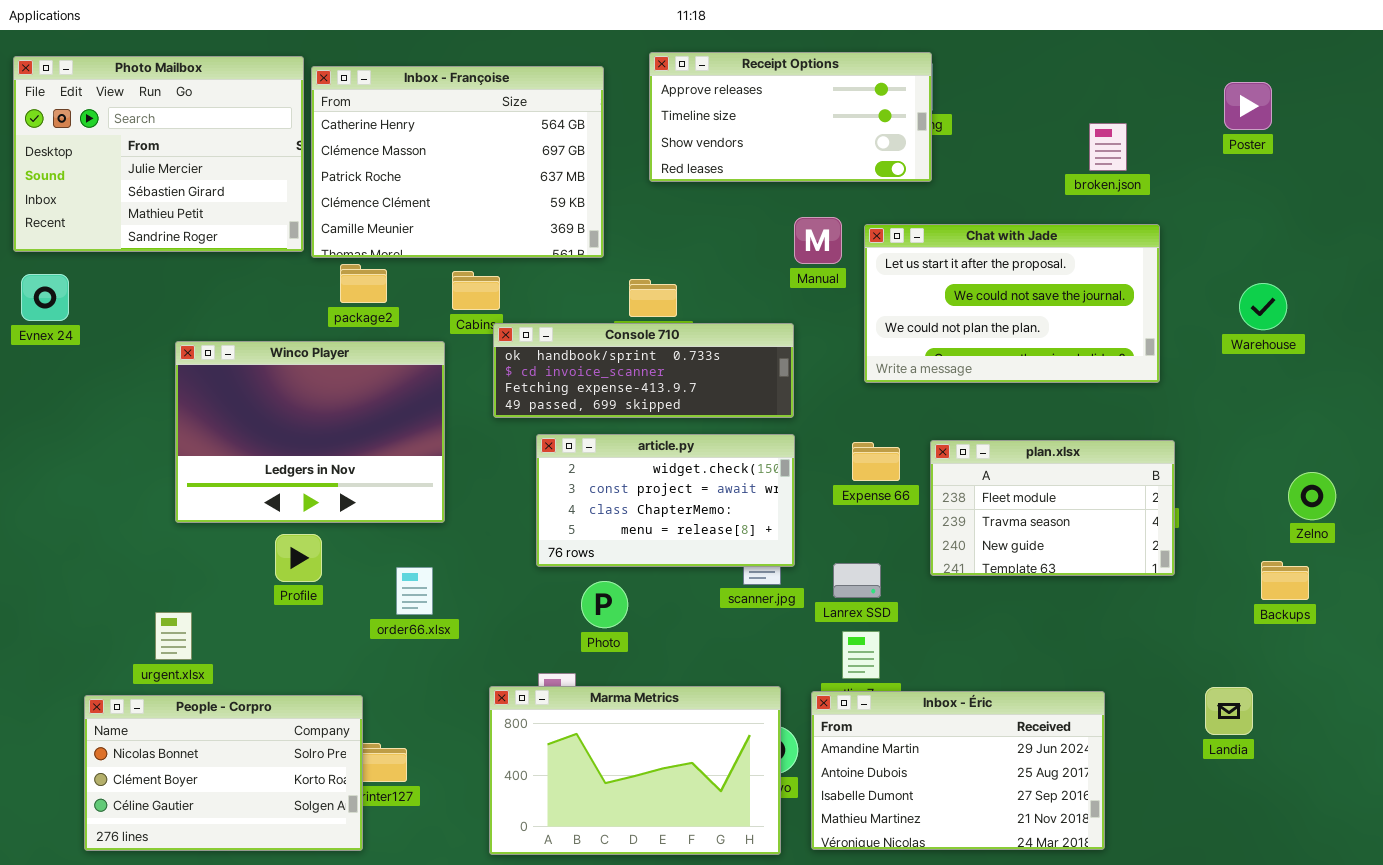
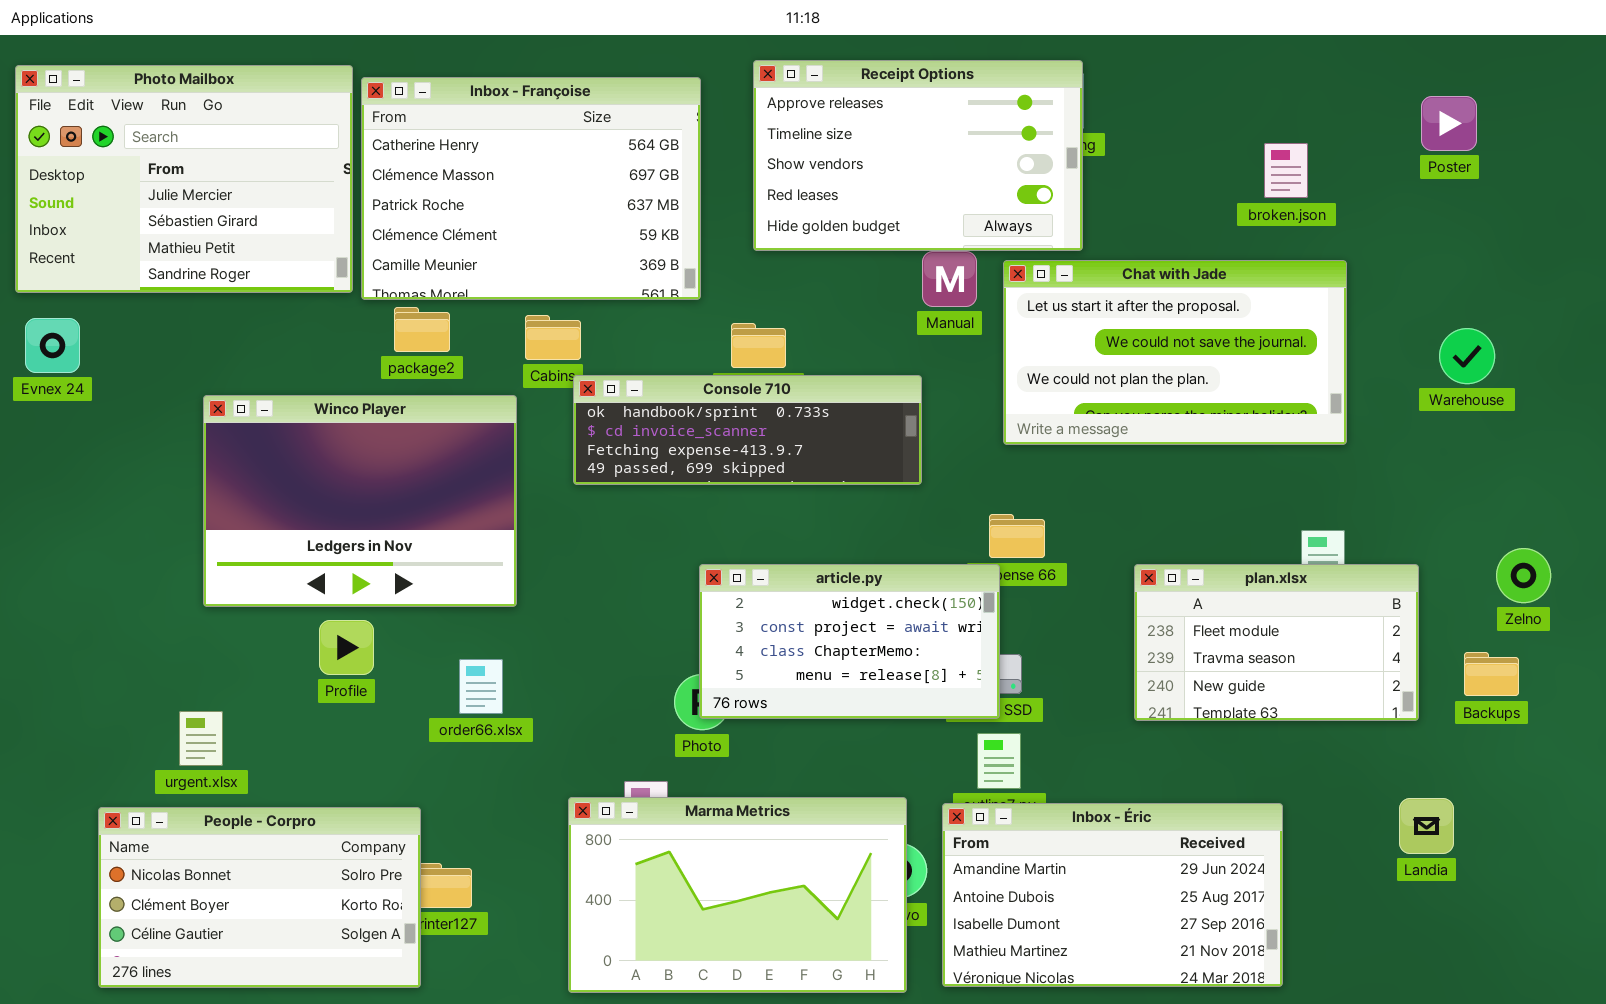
Receipt Options: [649,52,932,182] -> [753,60,1083,251], resized
article.py: [536,434,795,567] -> [699,564,1000,719], moved
plan.xlsx: [930,440,1175,576] -> [1134,564,1419,721], moved

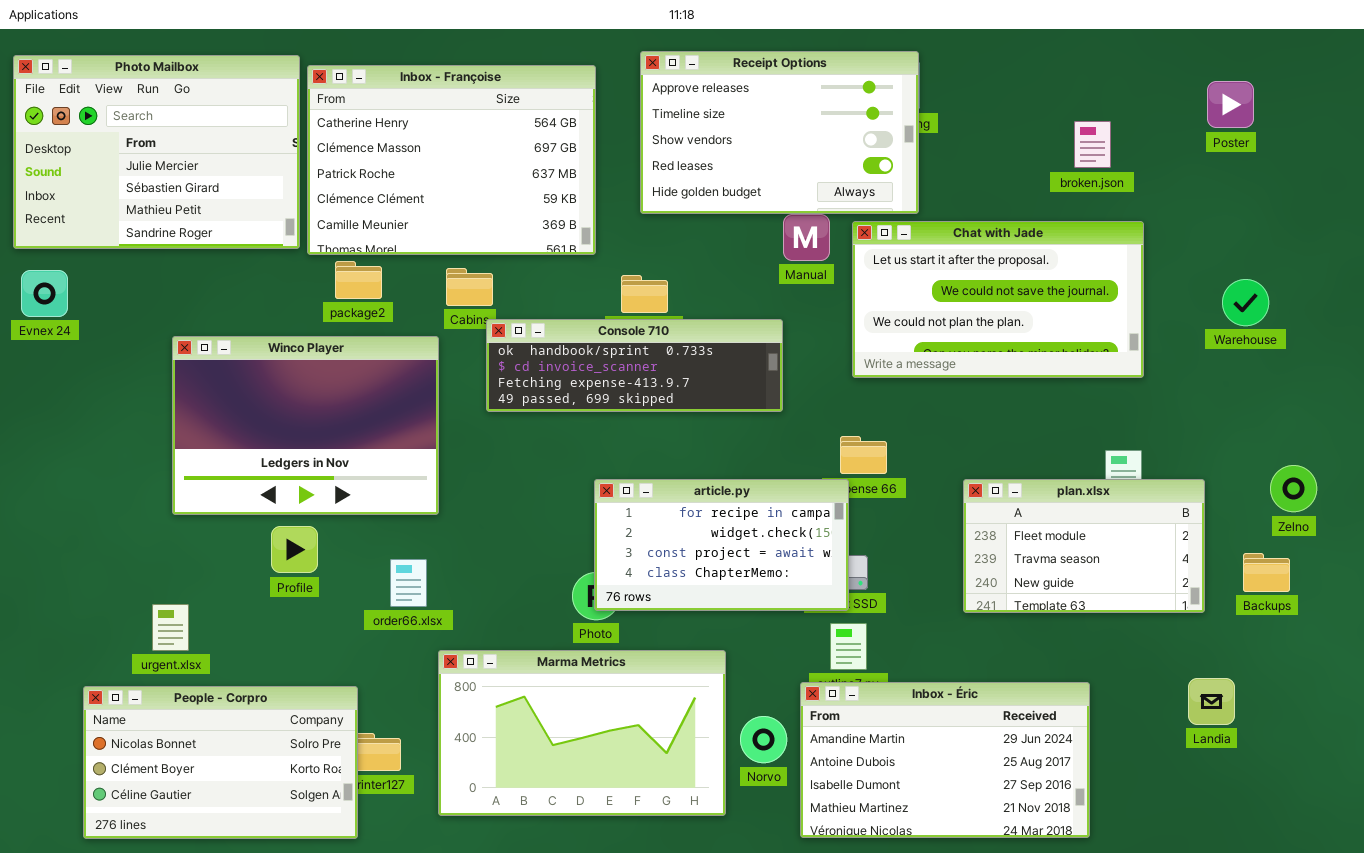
article.py: [699,564,1000,719] -> [594,479,849,611], scrolled up 1 row
Marma Metrics: [568,797,907,993] -> [438,650,726,816], moved

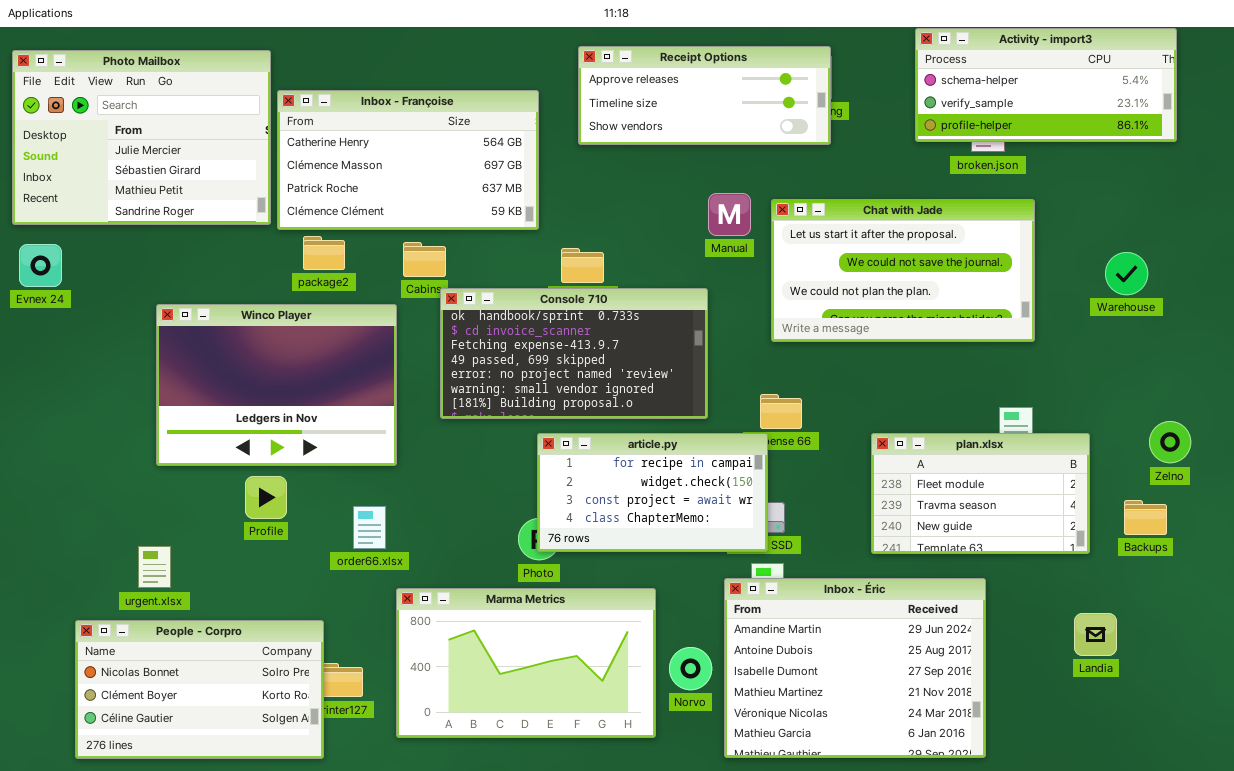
Activity - import3: none -> [915,28,1177,142], opened
Receipt Options: [640,51,919,214] -> [578,46,831,145], resized
Inbox - Françoise: [307,65,596,255] -> [277,90,539,230], resized
Console 710: [486,319,783,412] -> [440,288,708,419], resized
Inbox - Éric: [800,682,1090,838] -> [724,578,986,758], resized

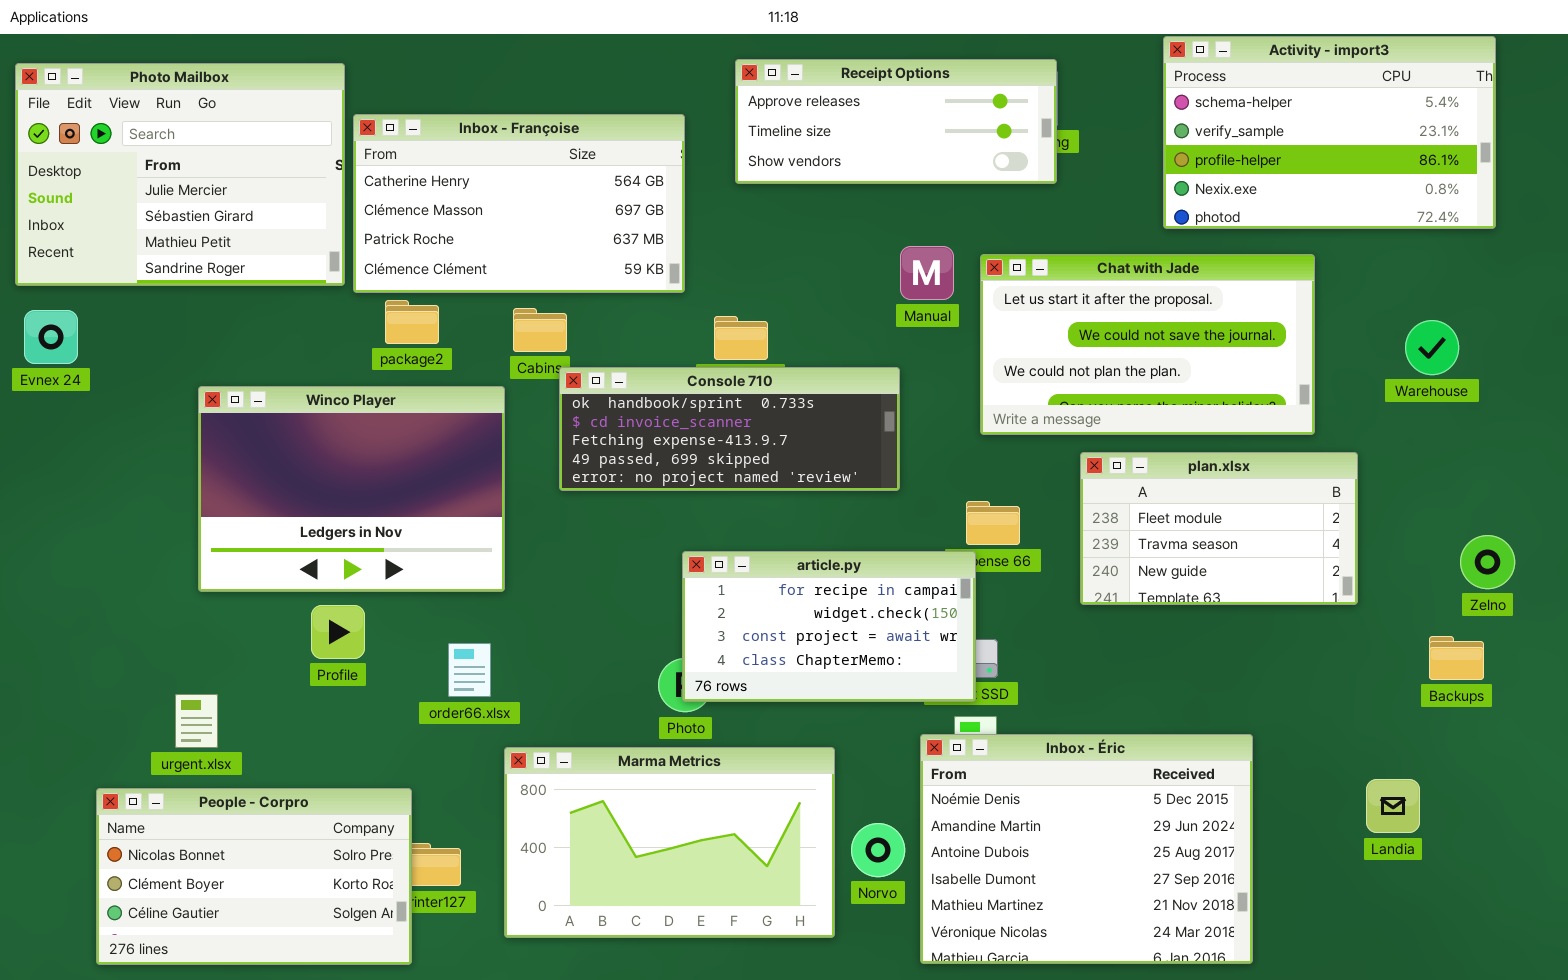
Activity - import3: [915,28,1177,142] -> [1163,36,1496,229], resized
Console 710: [440,288,708,419] -> [559,367,900,491], resized
plan.xlsx: [871,433,1090,554] -> [1080,452,1358,605], moved
Inbox - Éric: [724,578,986,758] -> [920,734,1253,964], scrolled up 1 row

